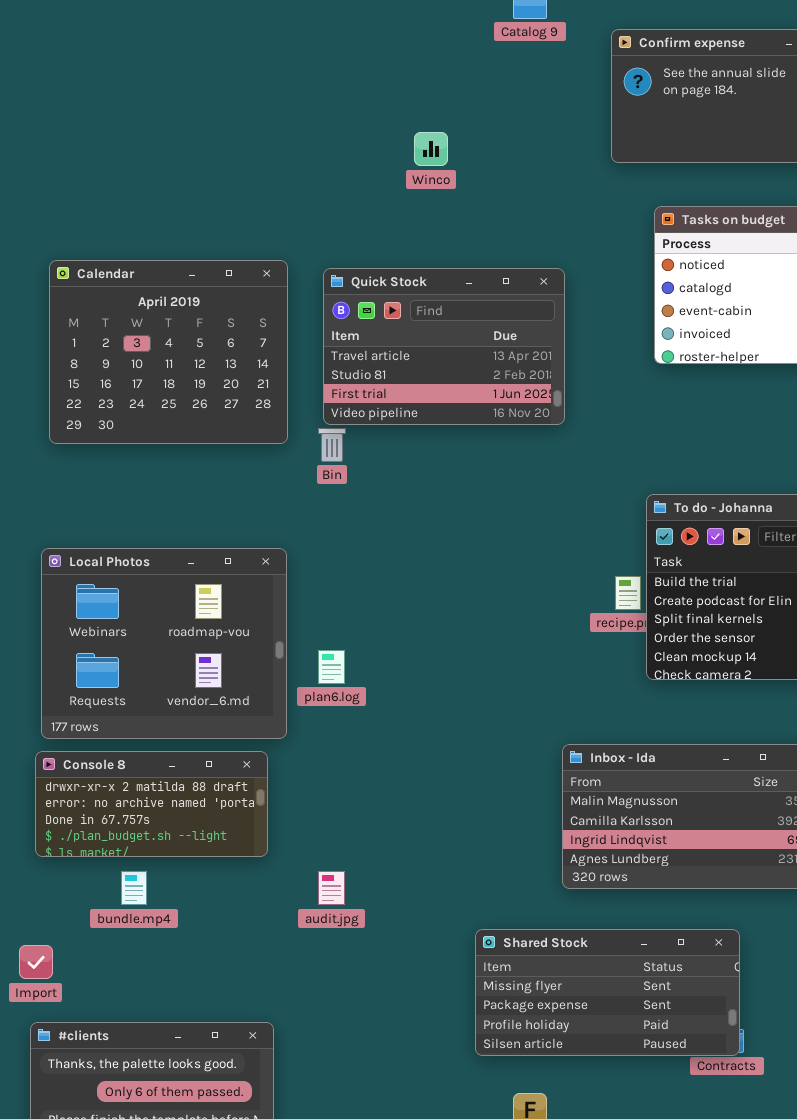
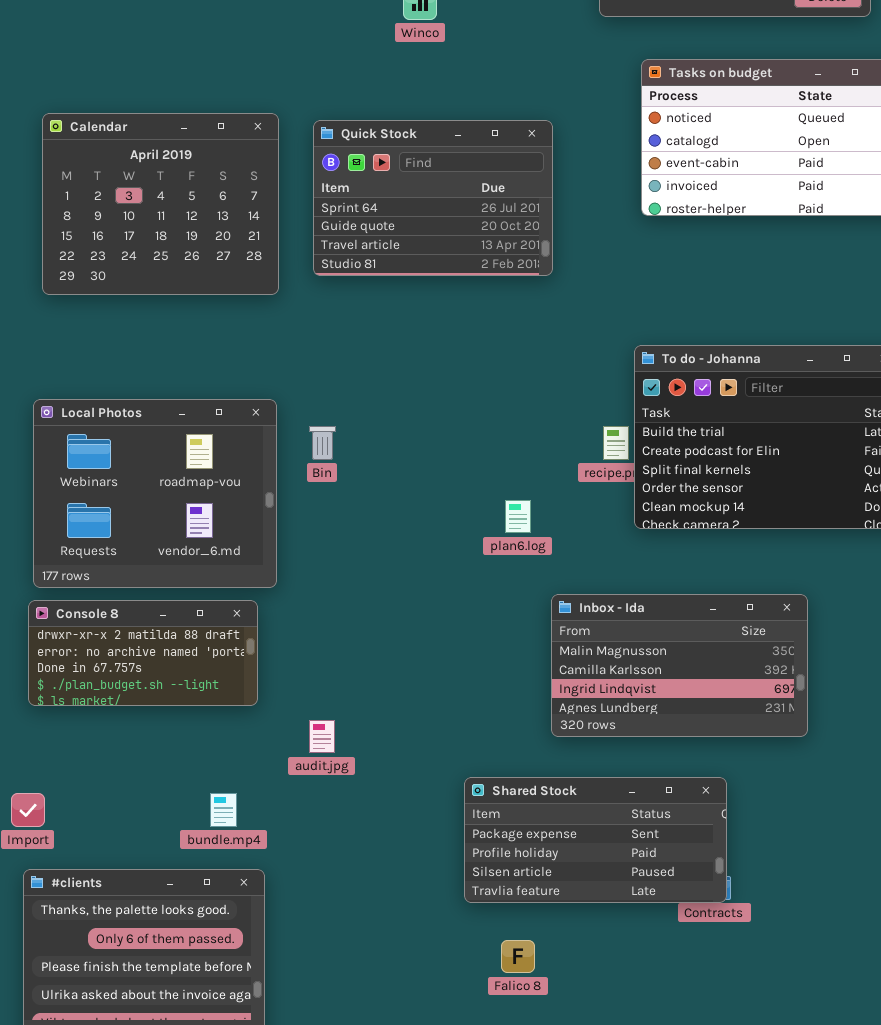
Quick Stock: [323,268,565,425] -> [313,120,553,276], scrolled up 2 rows
Bin: [318,428,346,462] -> [309,426,336,460], moved
plan6.log: [318,650,345,684] -> [505,500,531,533], moved
bundle.mp4: [121,871,147,905] -> [210,793,237,827], moved
Shared Stock: [475,929,740,1056] -> [464,777,727,903], scrolled down 1 row

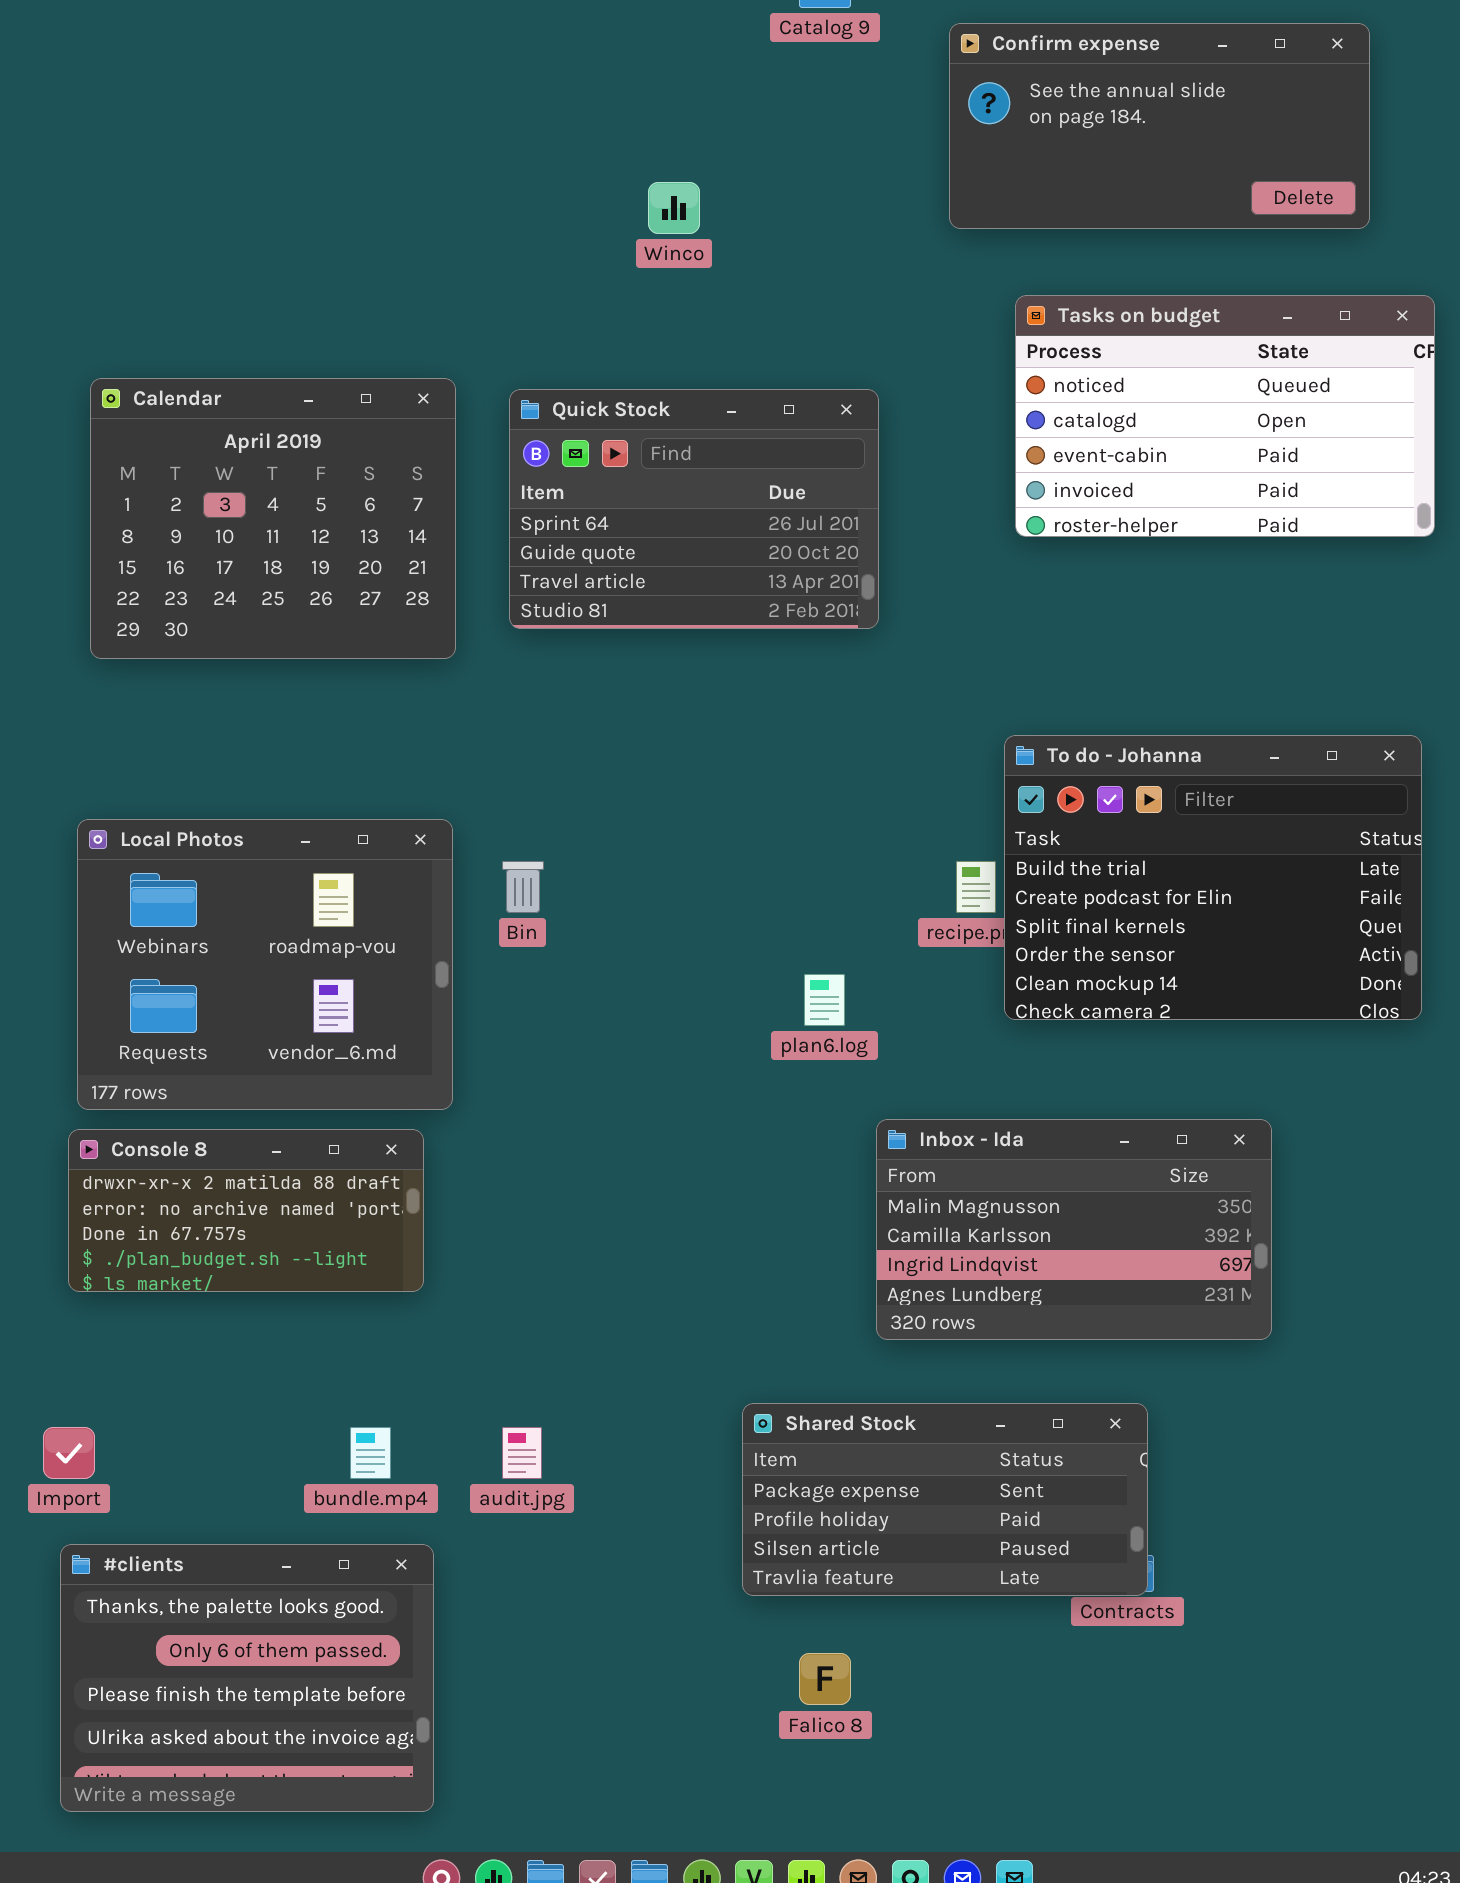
audit.jpg: [309,720,335,753] -> [502,1427,542,1479], moved

